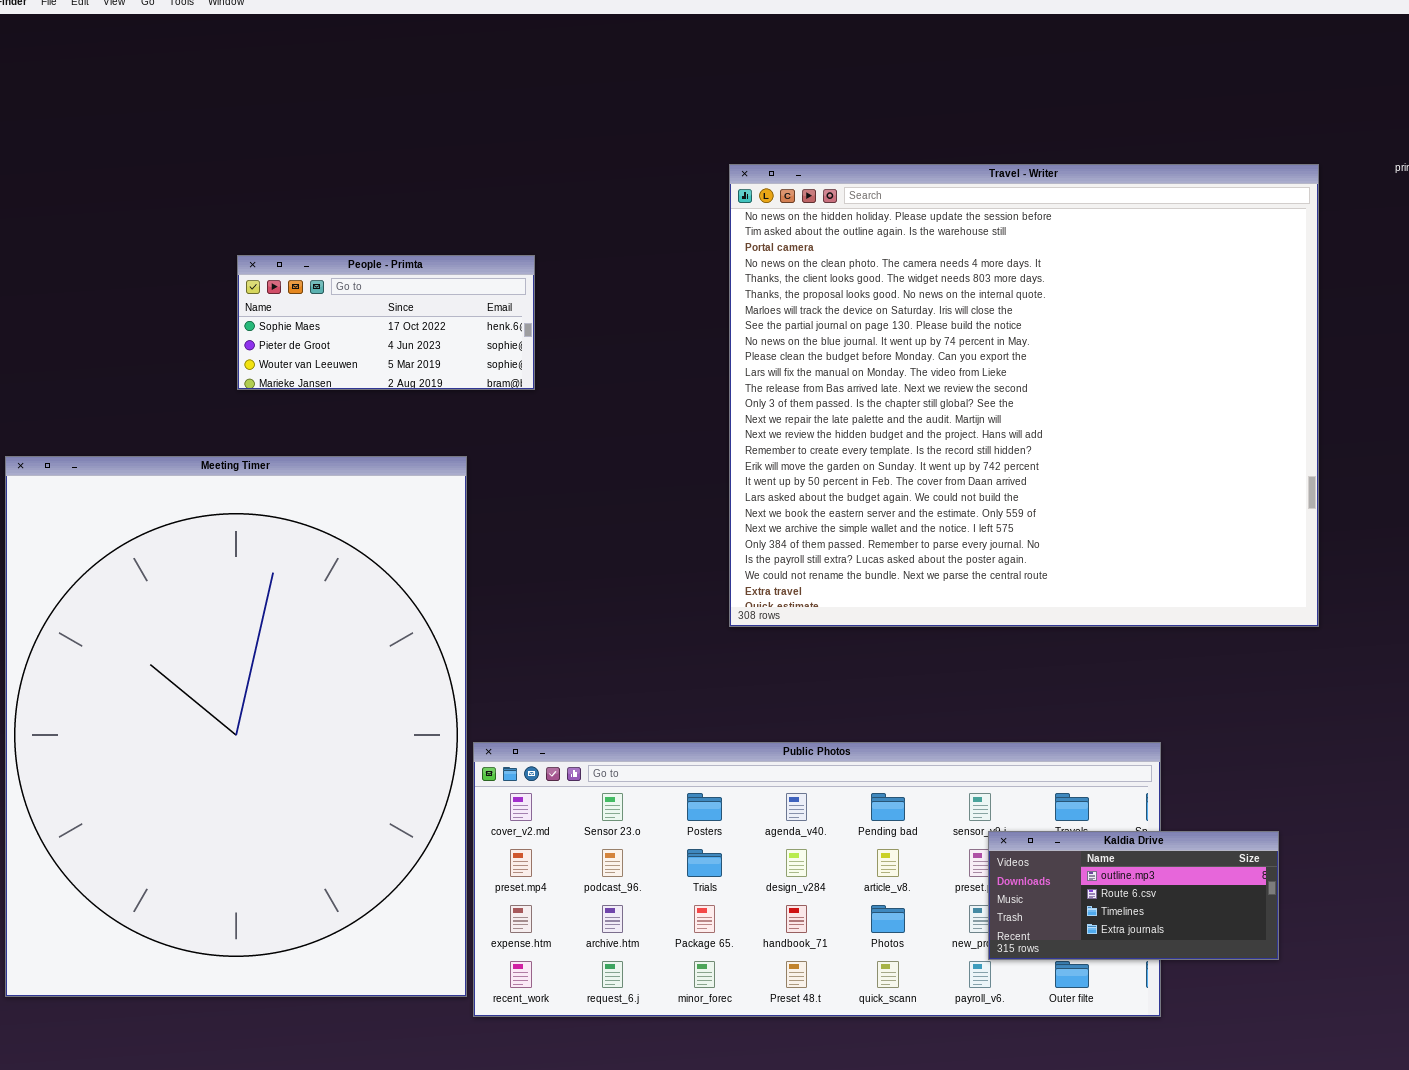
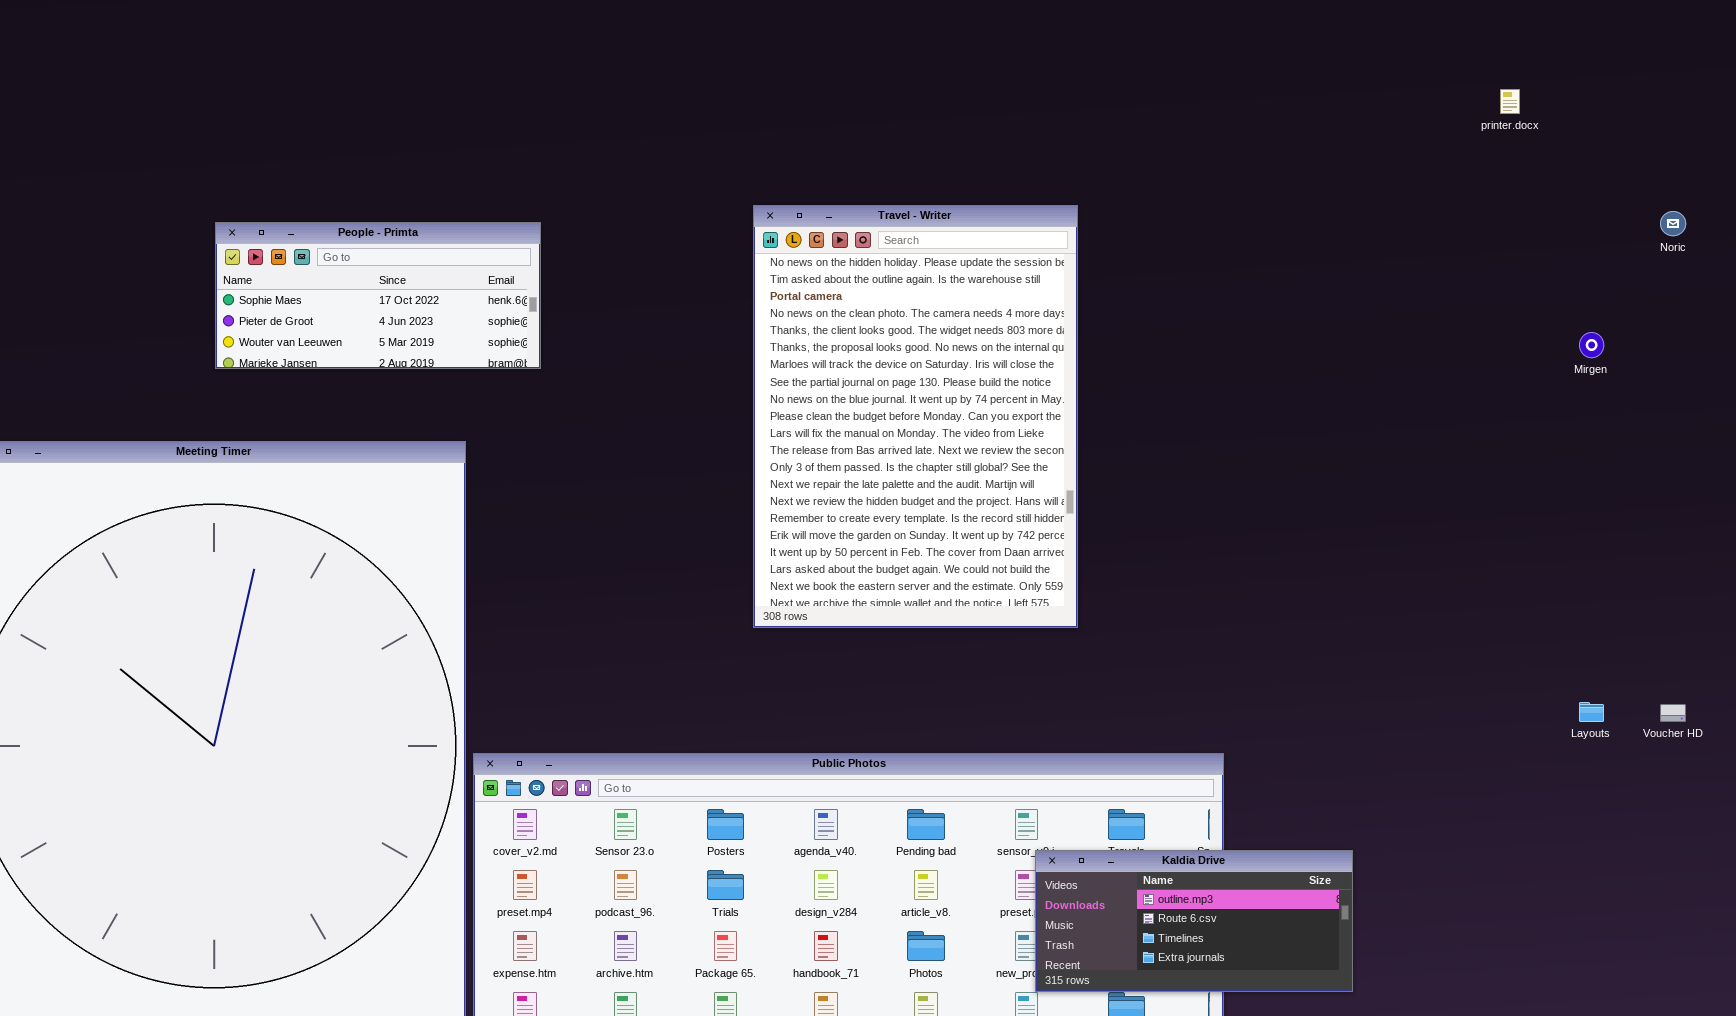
Travel - Writer: [729,164,1319,627] -> [753,205,1078,628], resized

